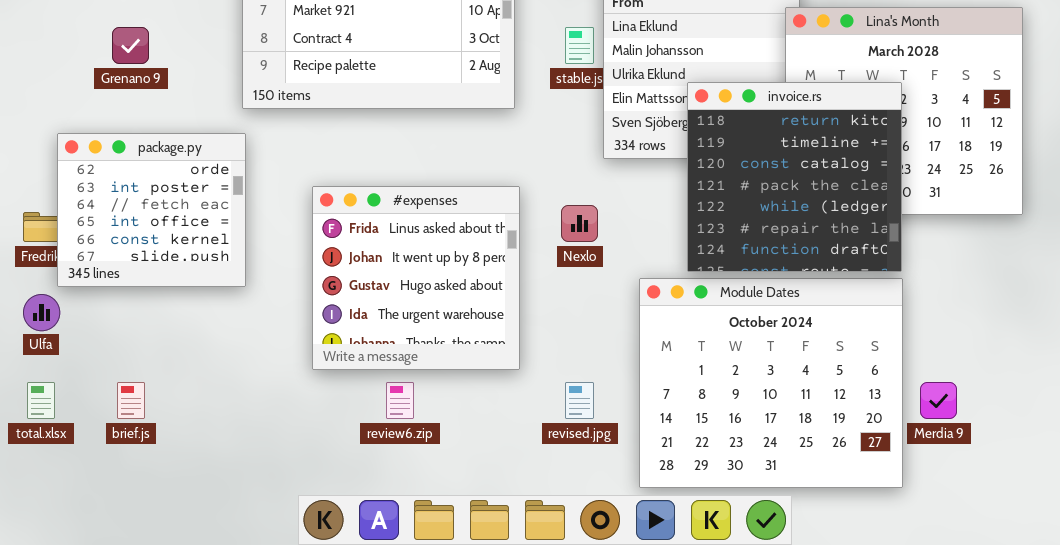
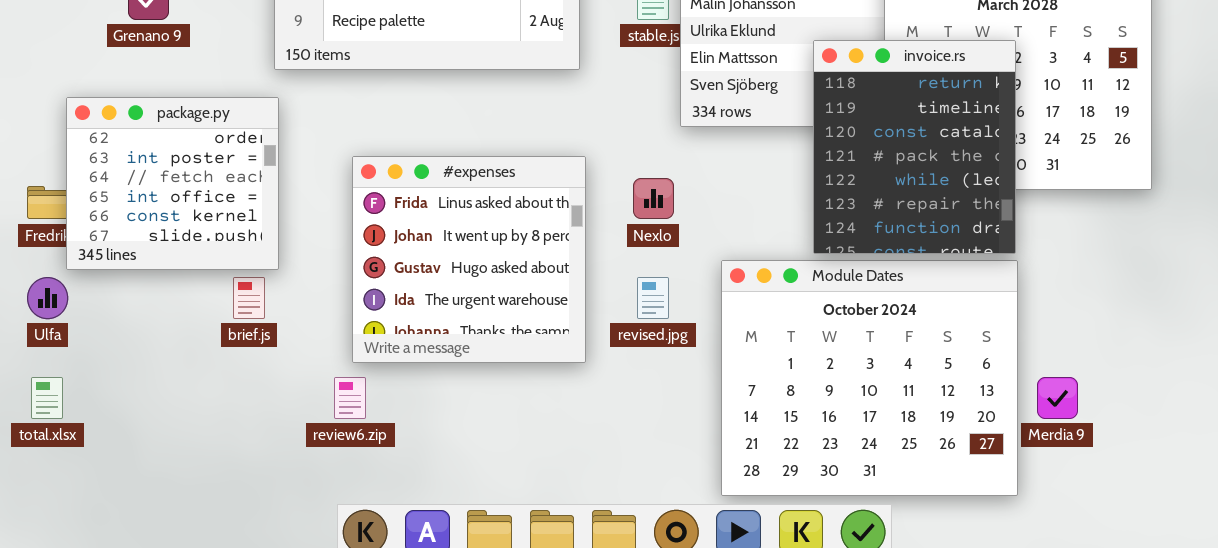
invoice.rs: [687,82,902,272] -> [813,40,1016,254], resized
brief.js: [117,382,145,419] -> [233,277,265,319], moved
review6.zip: [386,382,414,419] -> [334,377,366,419], moved
revised.jpg: [565,382,594,419] -> [637,277,669,319], moved

